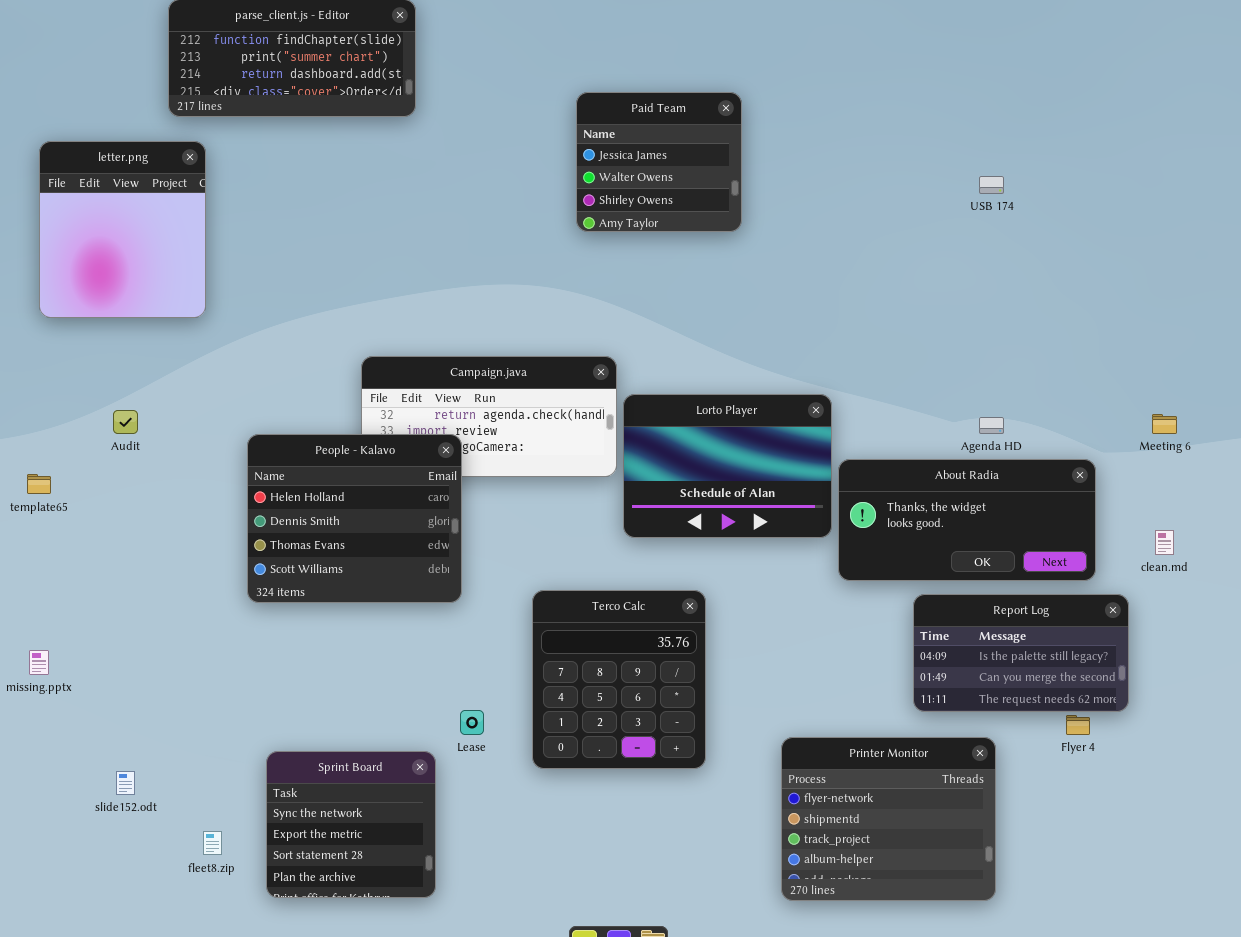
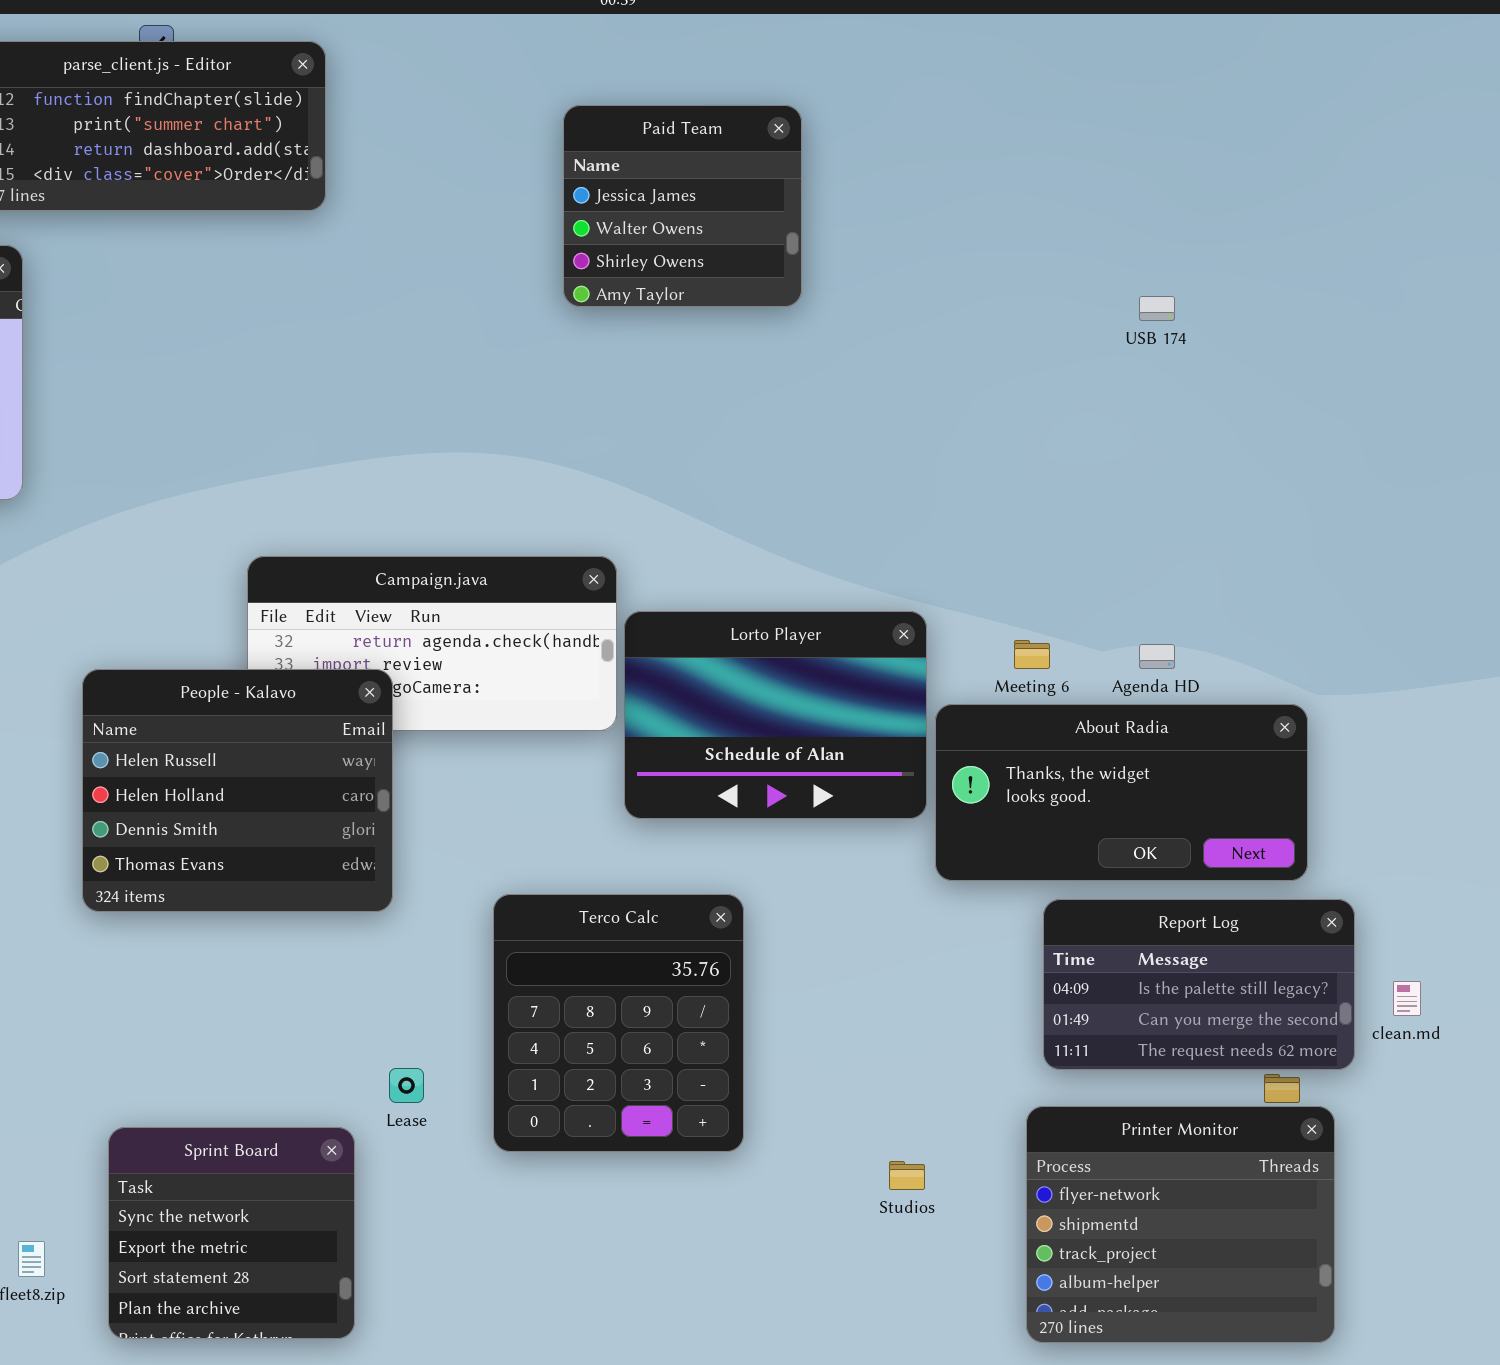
Paid Team: [576,92,742,232] -> [563,105,802,307], moved
Meeting 6: [1152,414,1177,434] -> [1014,640,1050,669], moved
People - Kalavo: [247,434,462,603] -> [82,669,393,912], scrolled up 1 row
clean.md: [1155,530,1174,555] -> [1393,981,1421,1016], moved
Printer Monitor: [781,737,996,901] -> [1026,1106,1335,1343], moved

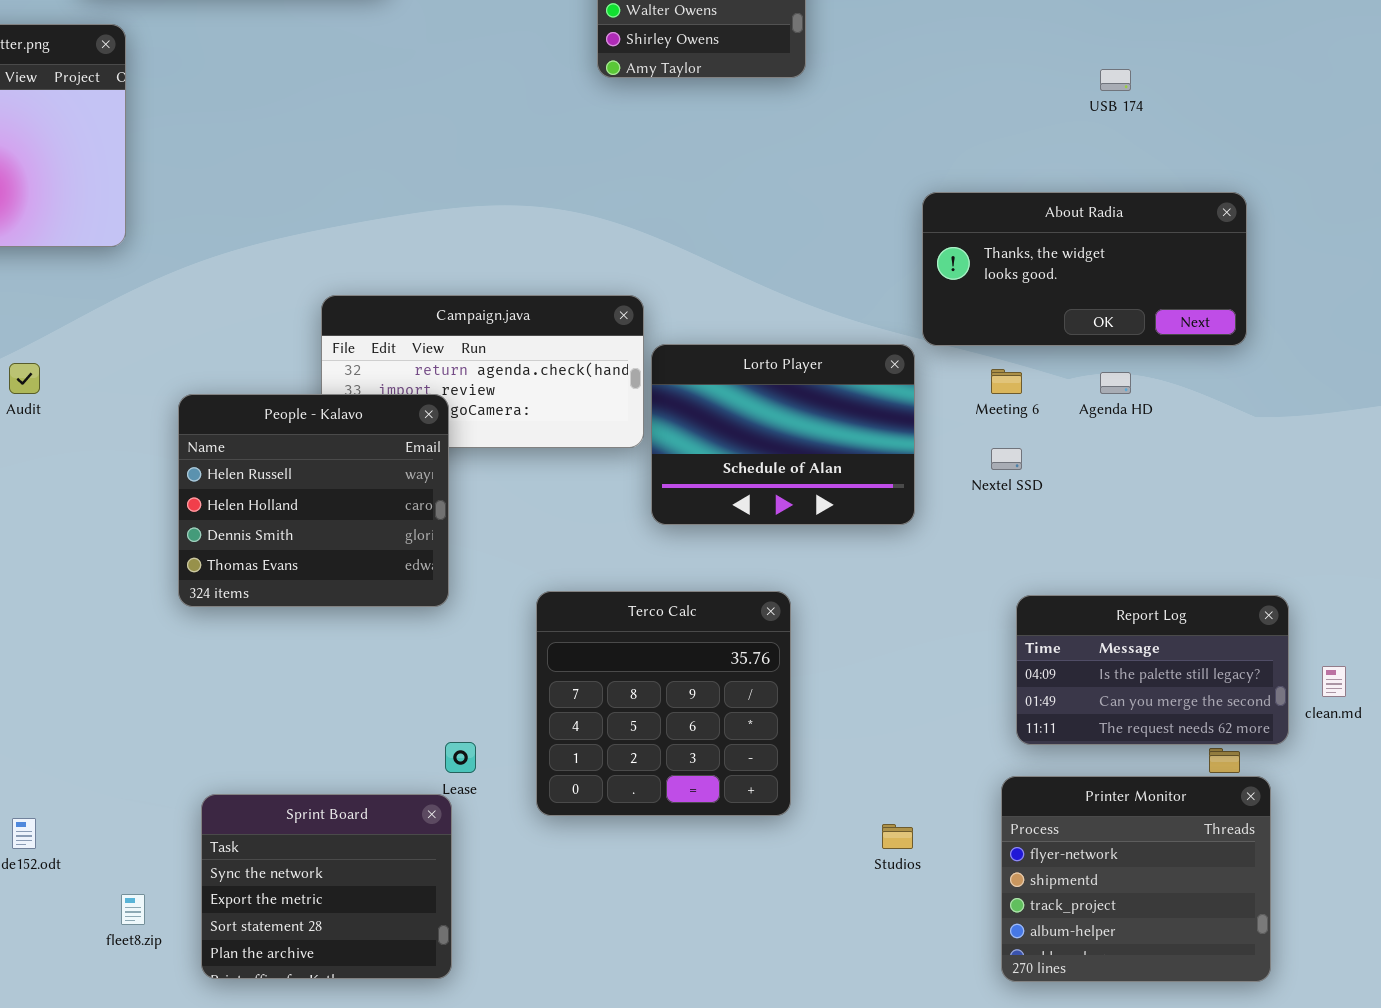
About Radia: [935,704,1308,881] -> [922,192,1247,346], moved
Terco Calc: [493,894,744,1152] -> [536,591,791,816], resized
Sprint Board: [108,1127,355,1339] -> [201,794,452,979], resized

